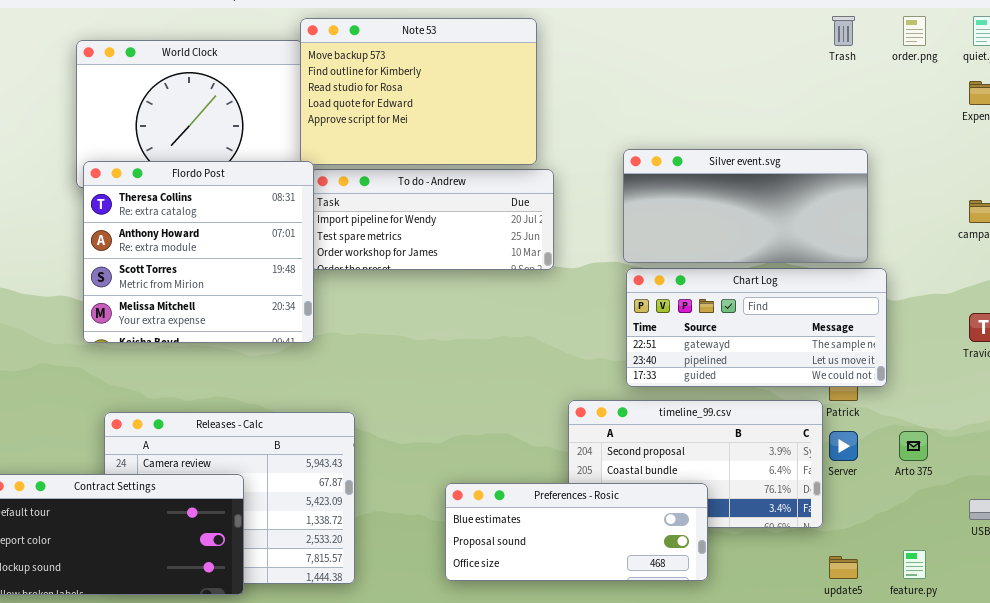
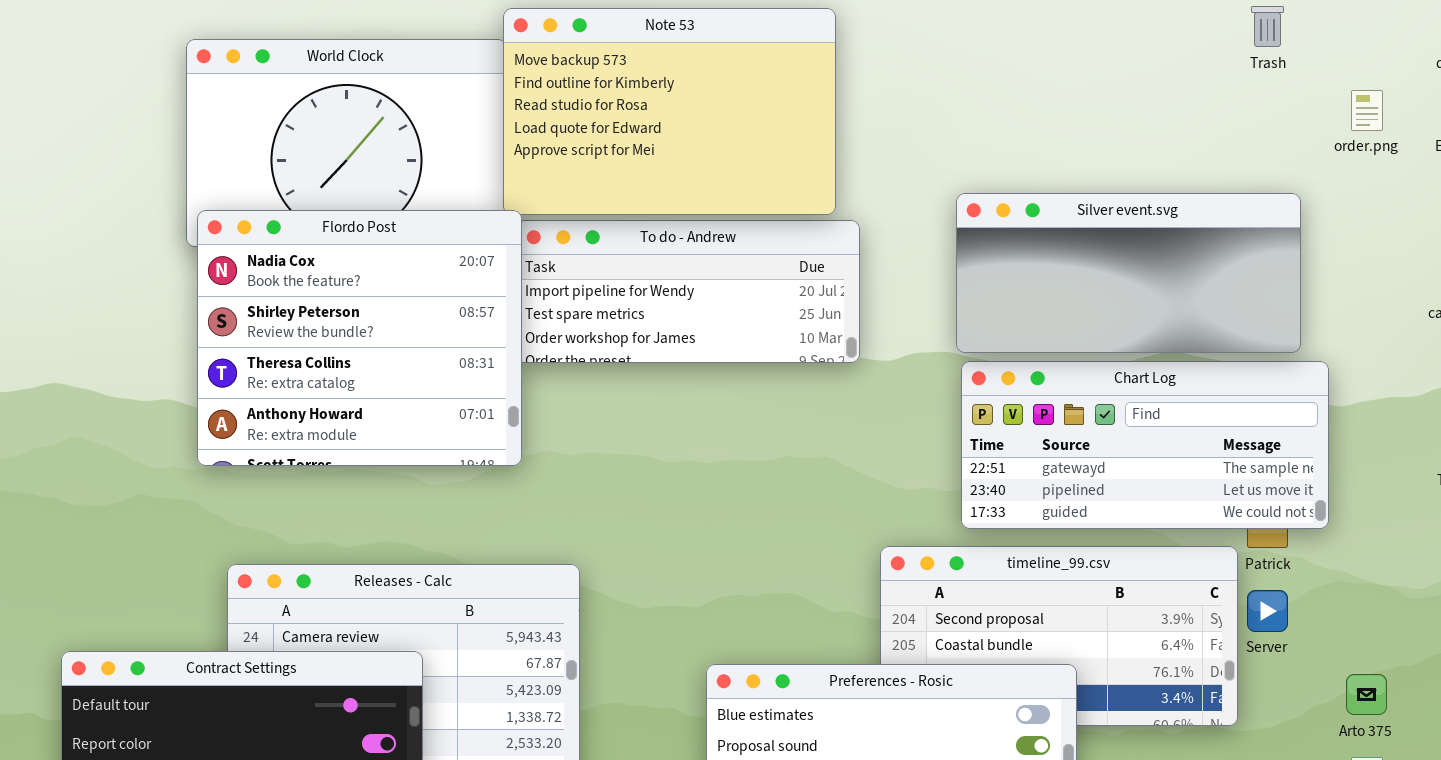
order.png: [903,16,926,46] -> [1351,90,1383,131], moved
Flordo Post: [83,161,314,343] -> [197,210,522,466], scrolled up 2 rows
Arto 375: [899,431,928,461] -> [1346,674,1387,715], moved

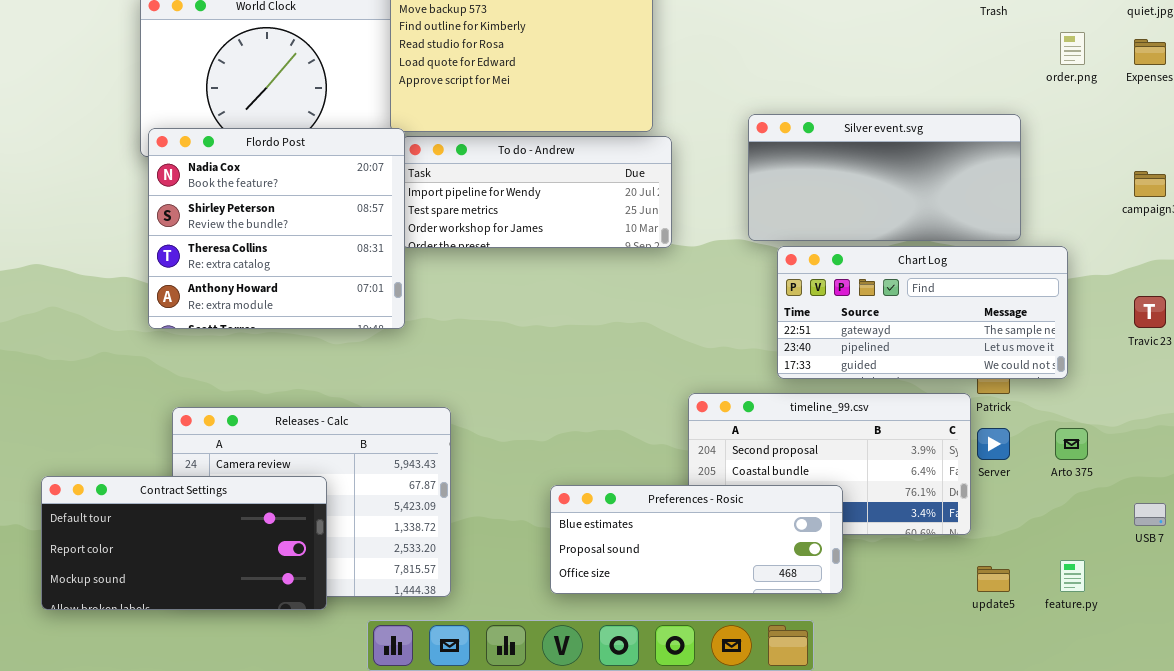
Chart Log: [961,361,1329,529] -> [777,246,1068,379], moved
Arto 375: [1346,674,1387,715] -> [1055,428,1088,460], moved

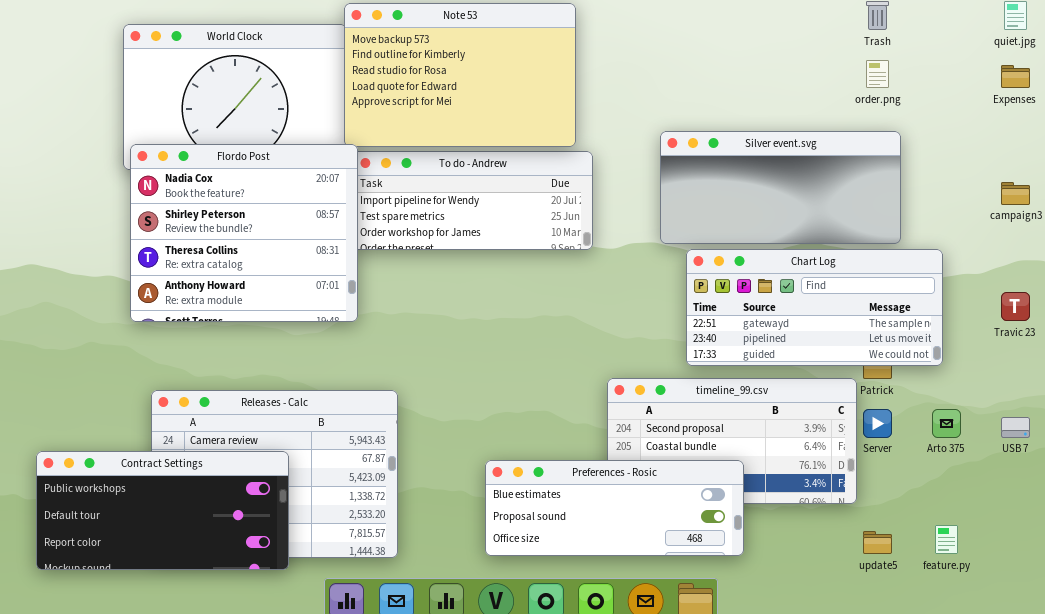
order.png: [1060,32,1085,65] -> [866,60,889,88], moved
Contract Settings: [41,476,327,610] -> [36,451,289,570], scrolled up 1 row
USB 7: [1134,503,1166,526] -> [1001,417,1030,438], moved

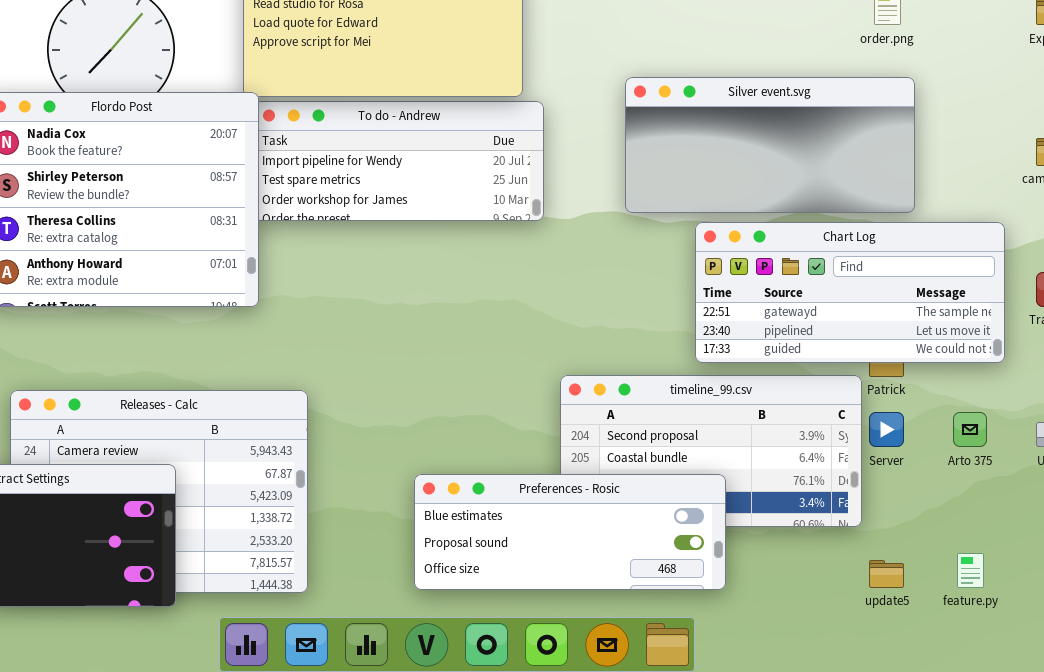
Chart Log: [686,249,943,366] -> [695,222,1005,363], moved

